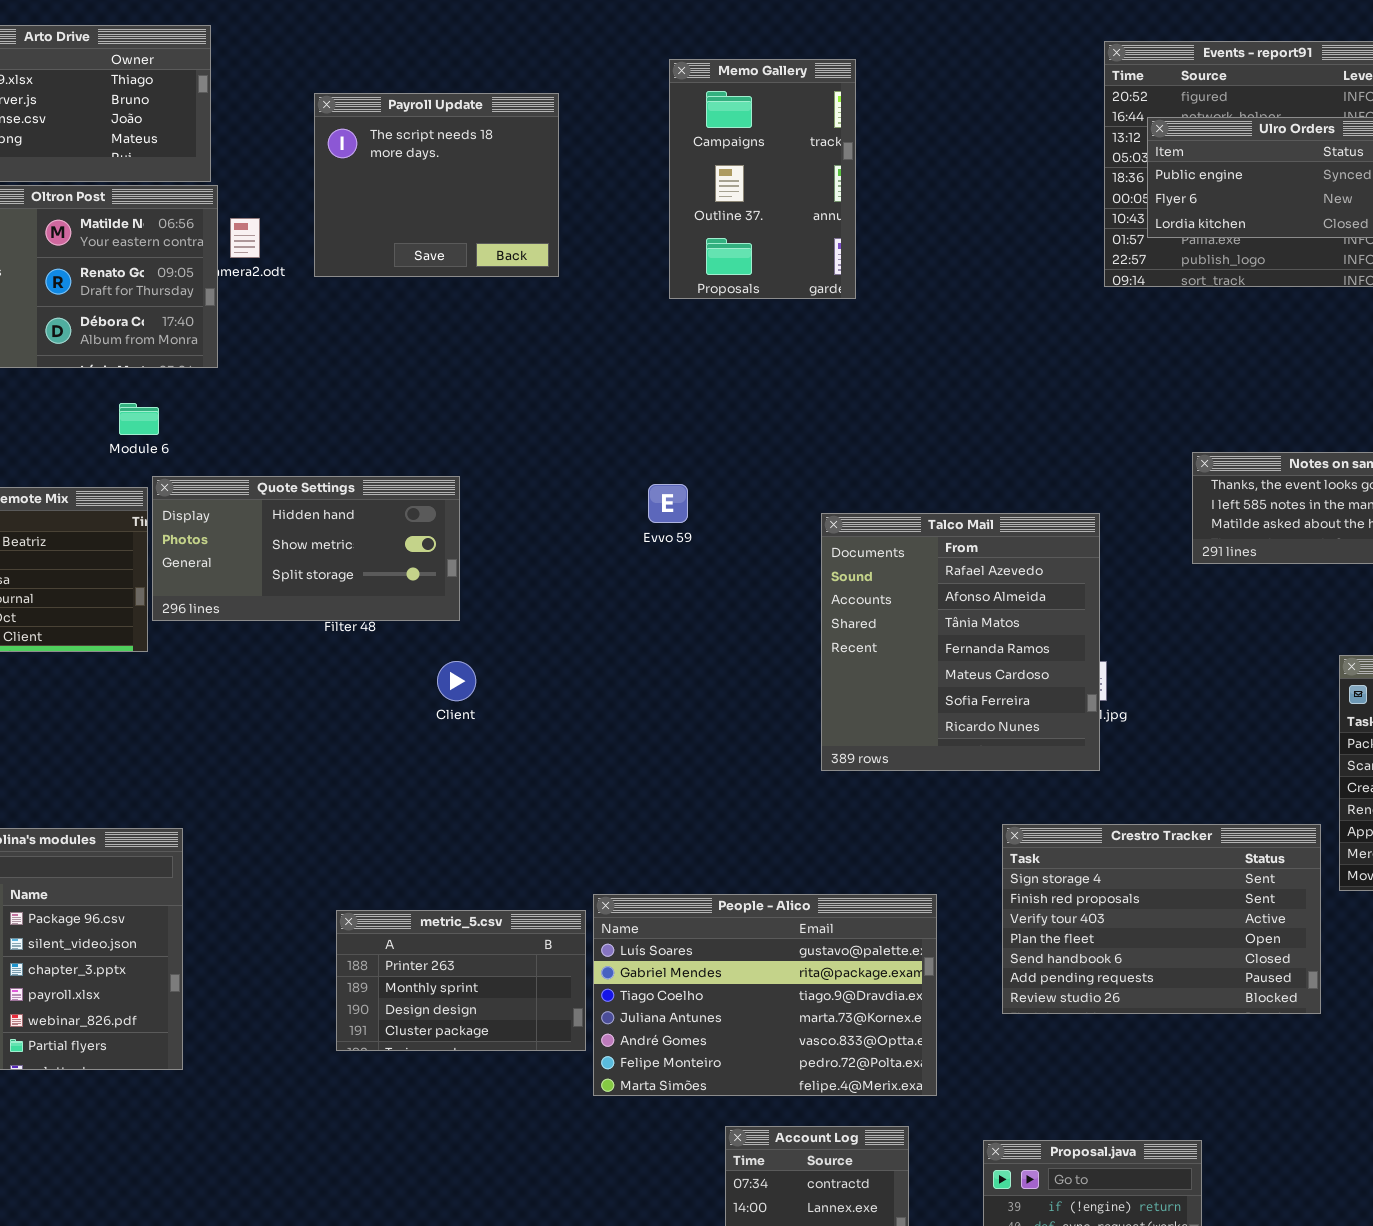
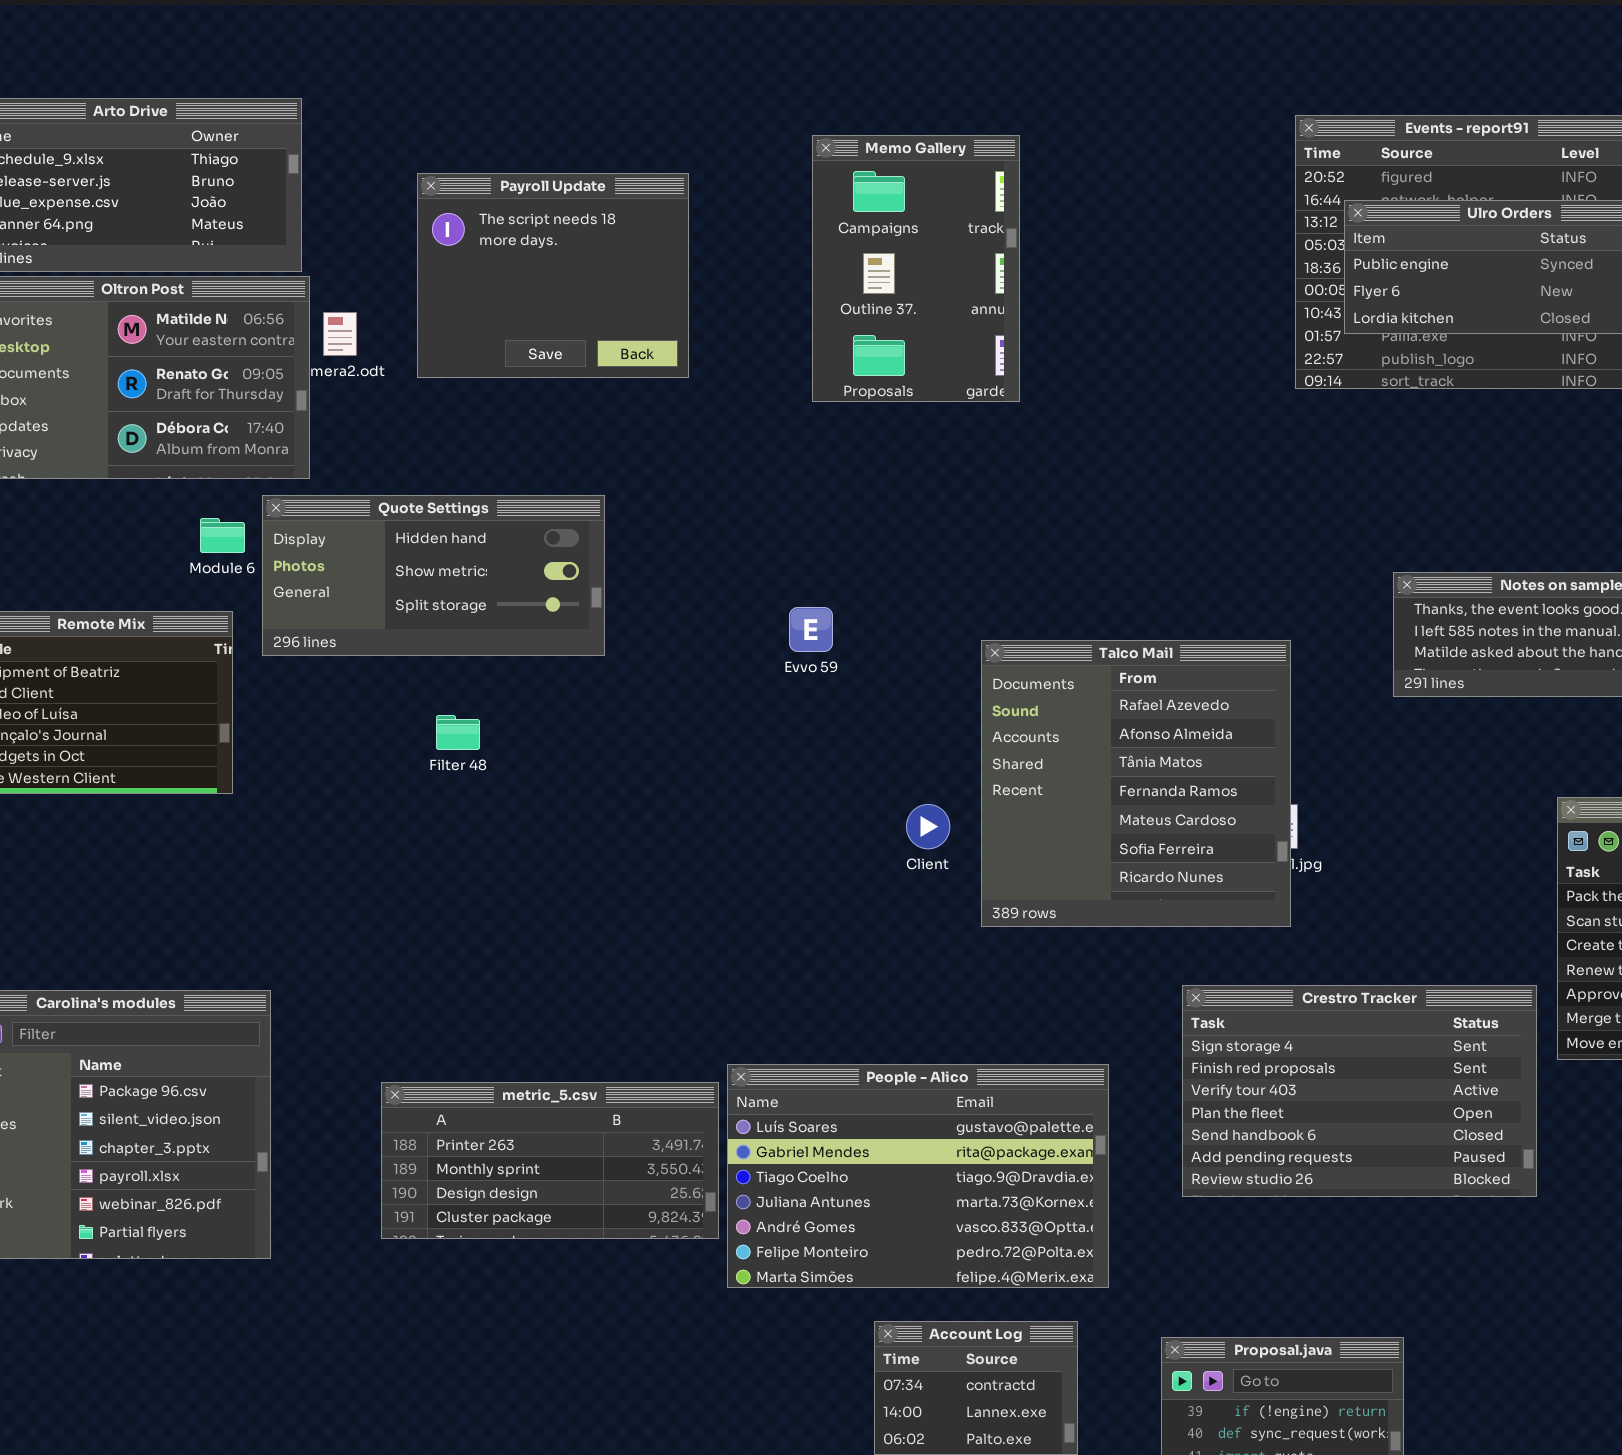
Quote Settings: [152,476,460,621] -> [262,495,605,656], moved
Client: [437,661,476,701] -> [906,804,950,849], moved
metric_5.csv: [336,910,586,1051] -> [381,1082,719,1239], resized

